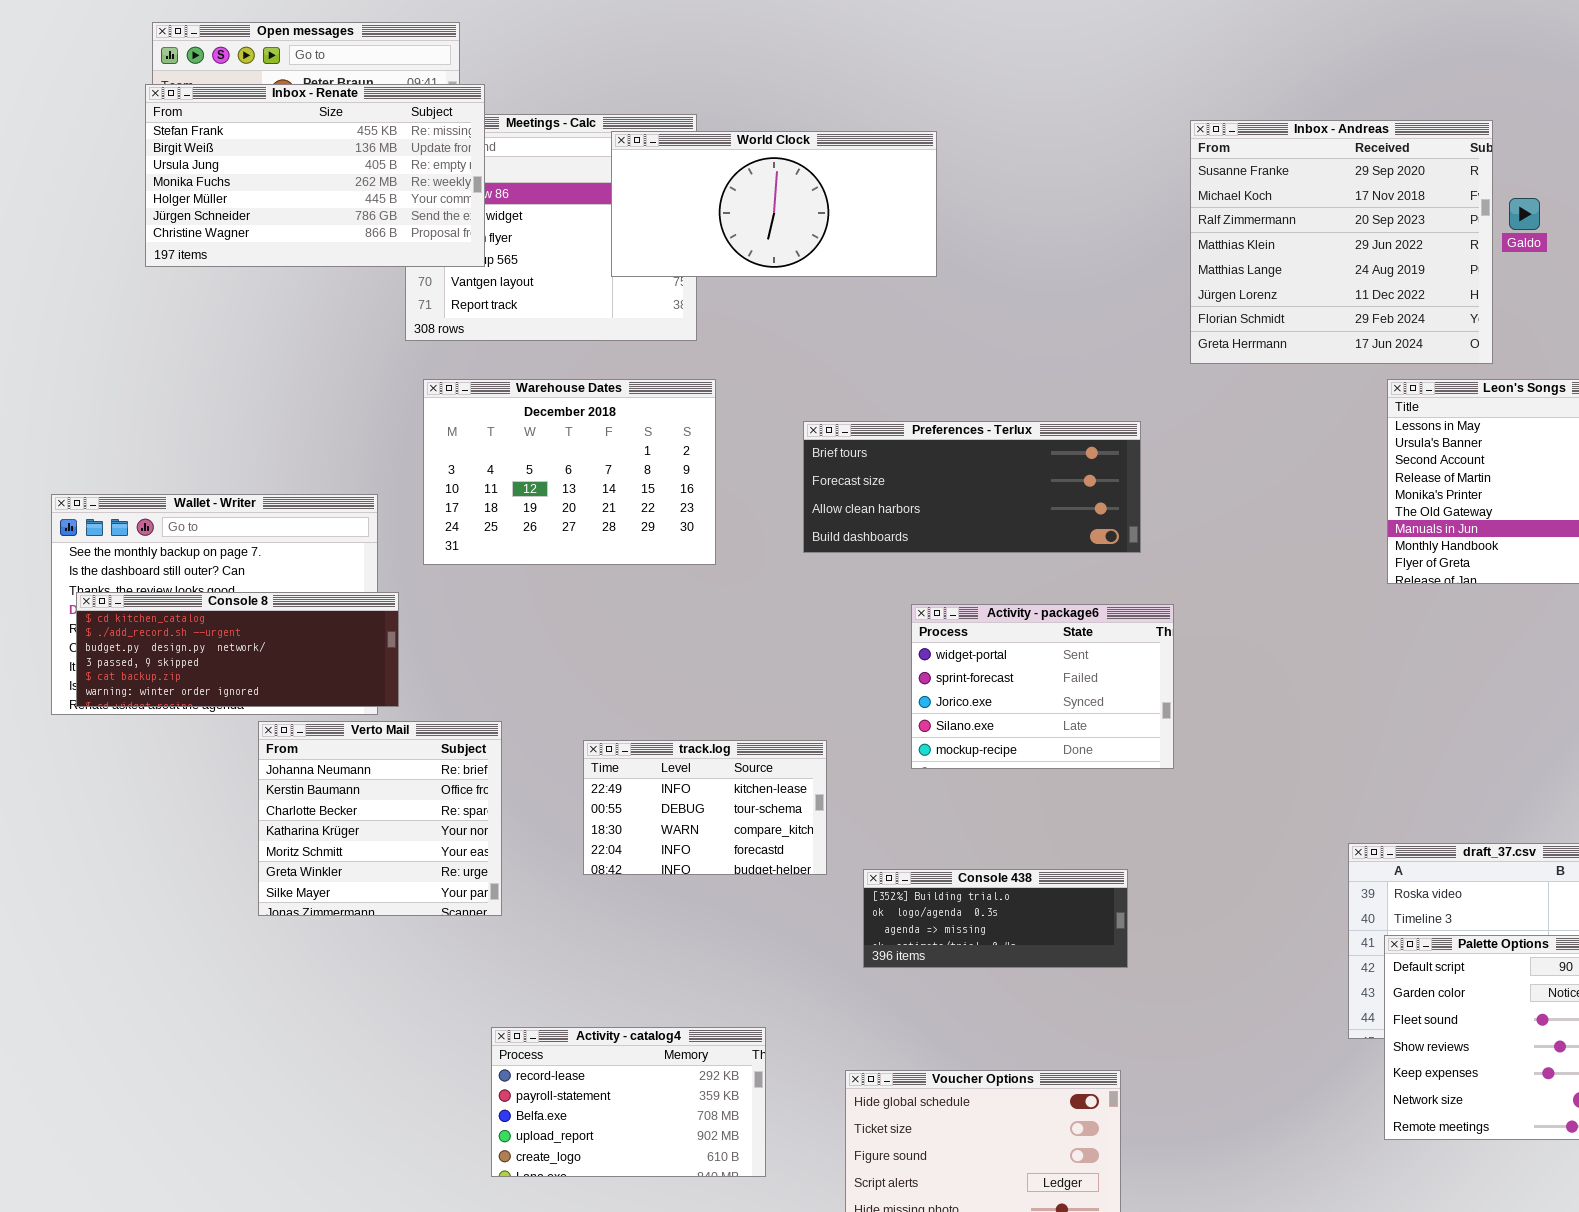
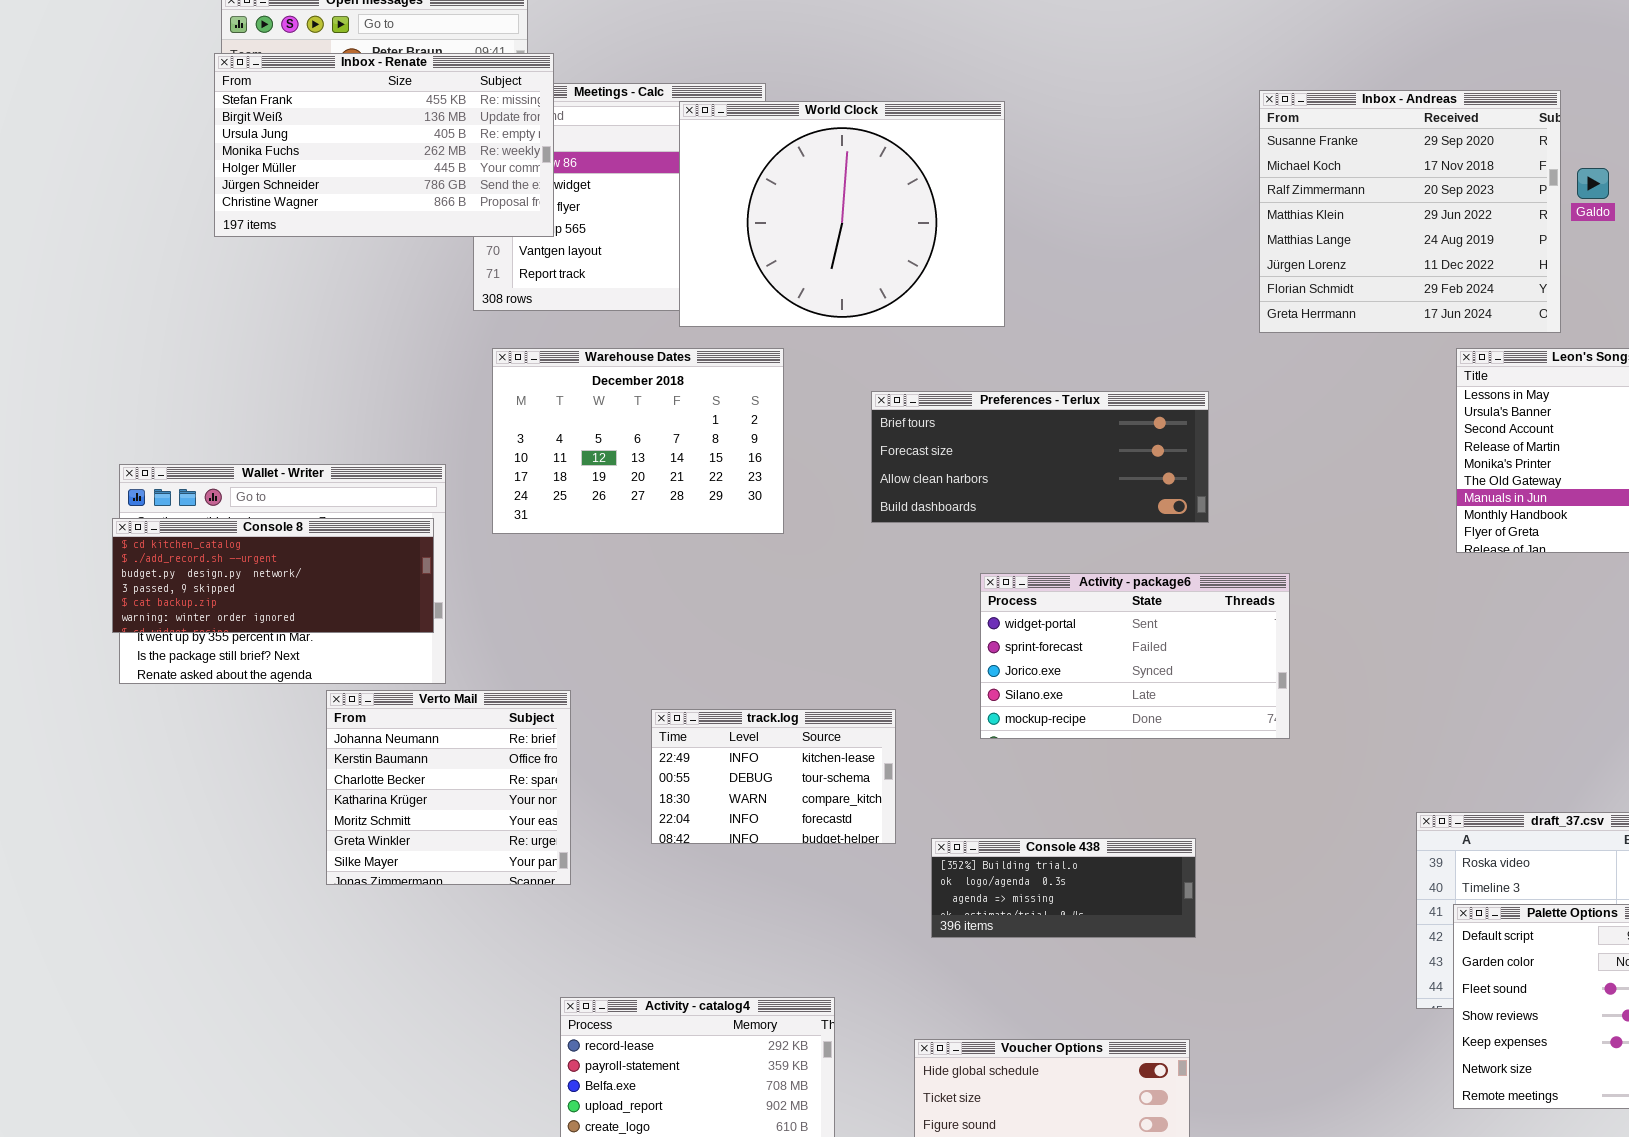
World Clock: [611,131,937,277] -> [679,101,1005,327], resized
Console 8: [76,592,399,707] -> [112,518,434,633], moved
Activity - package6: [911,604,1174,769] -> [980,573,1290,739], resized

